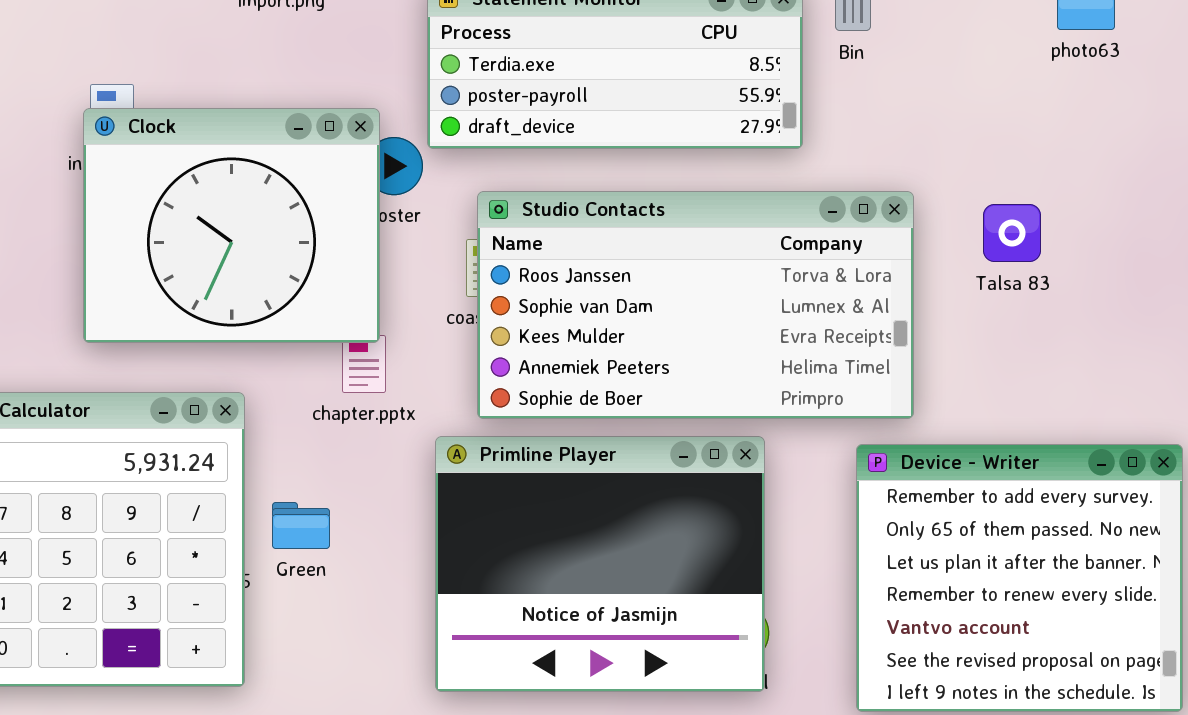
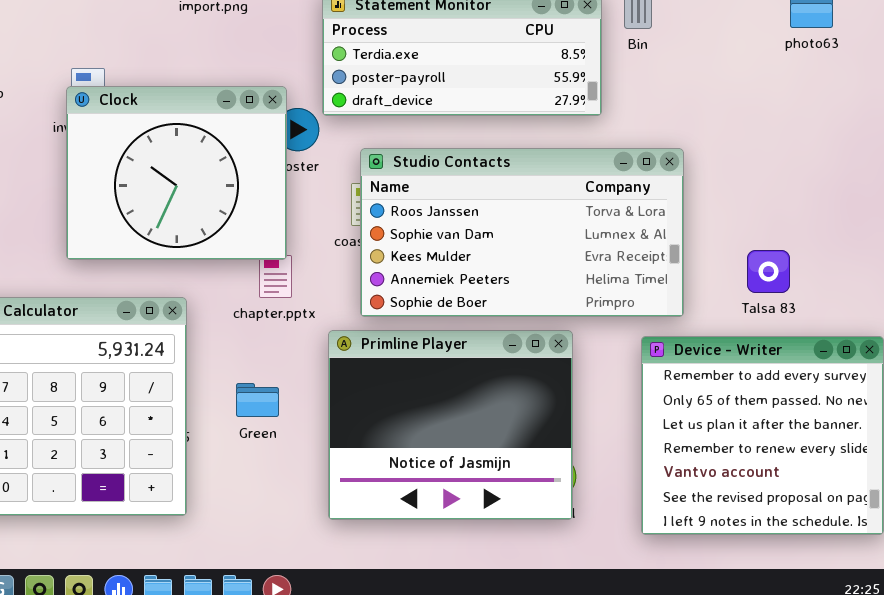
Talsa 83: [983,204,1041,262] -> [747,250,790,293], moved
Green: [272,502,330,549] -> [236,383,279,417], moved

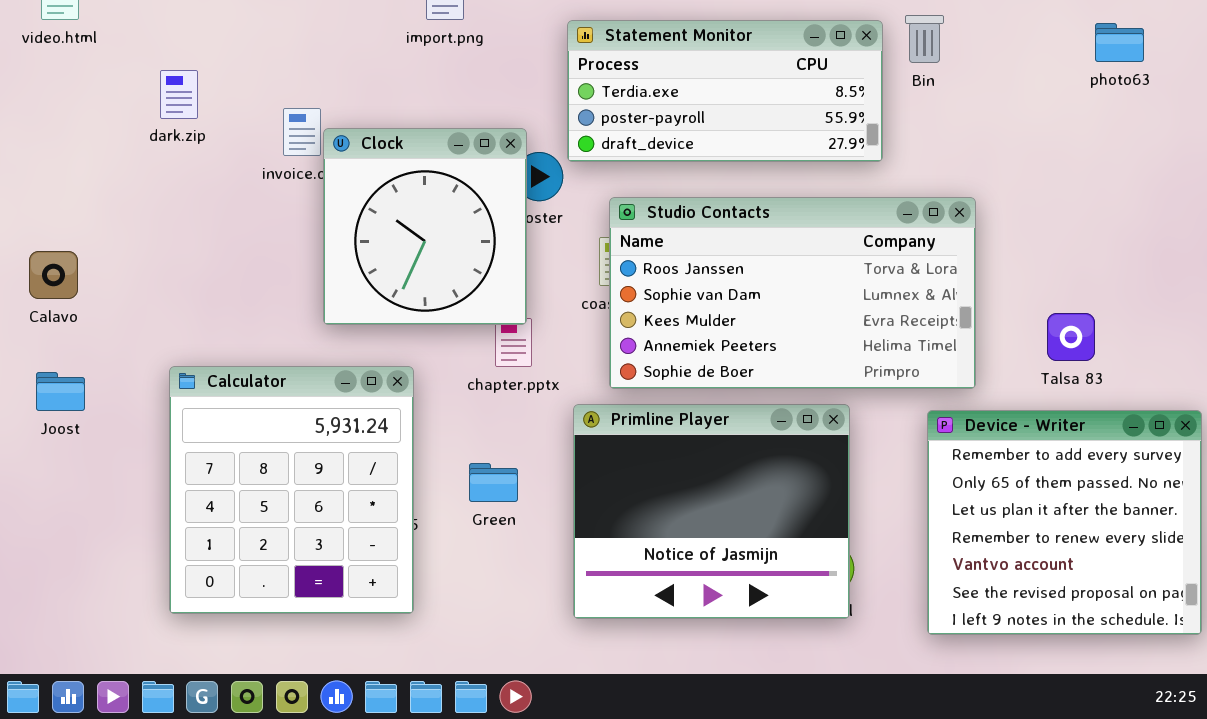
Clock: [66,86,287,260] -> [323,128,527,325], resized

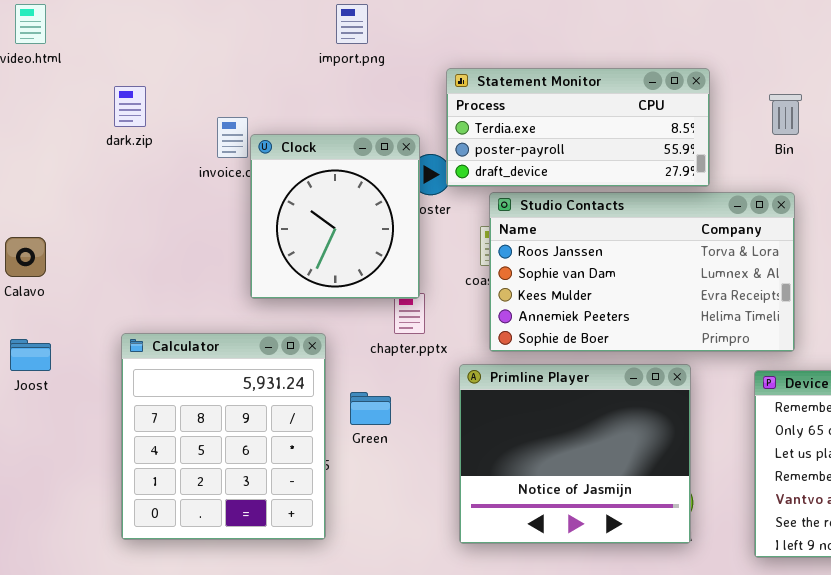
Bin: [905,15,944,63] -> [769,94,802,135], moved
Statement Monitor: [567,20,883,162] -> [446,68,710,187], moved
Green: [469,463,518,502] -> [350,392,391,425], moved

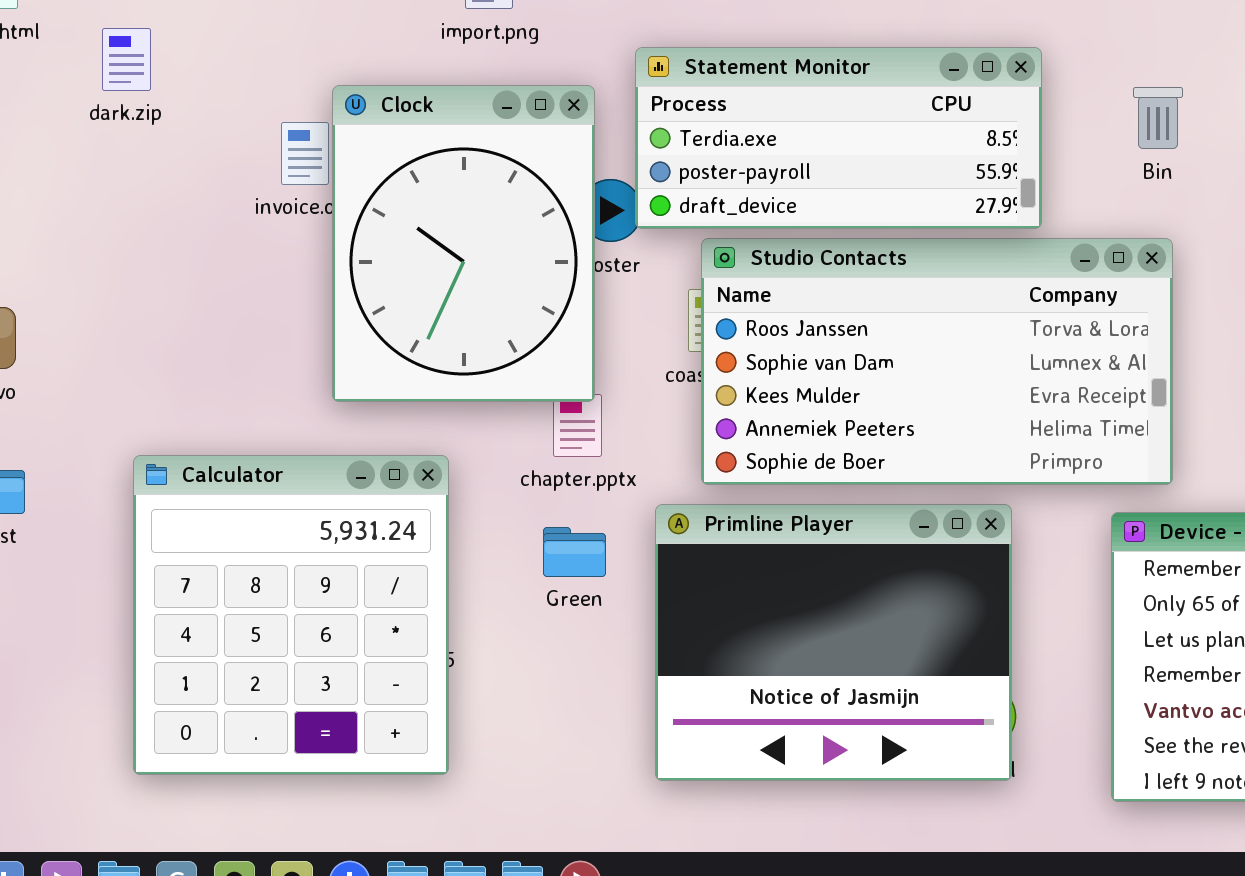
dark.zip: [114,86,146,127] -> [102,28,151,91], moved
Clock: [250,134,420,299] -> [332,85,595,402], resized
Green: [350,392,391,425] -> [543,527,606,577], moved

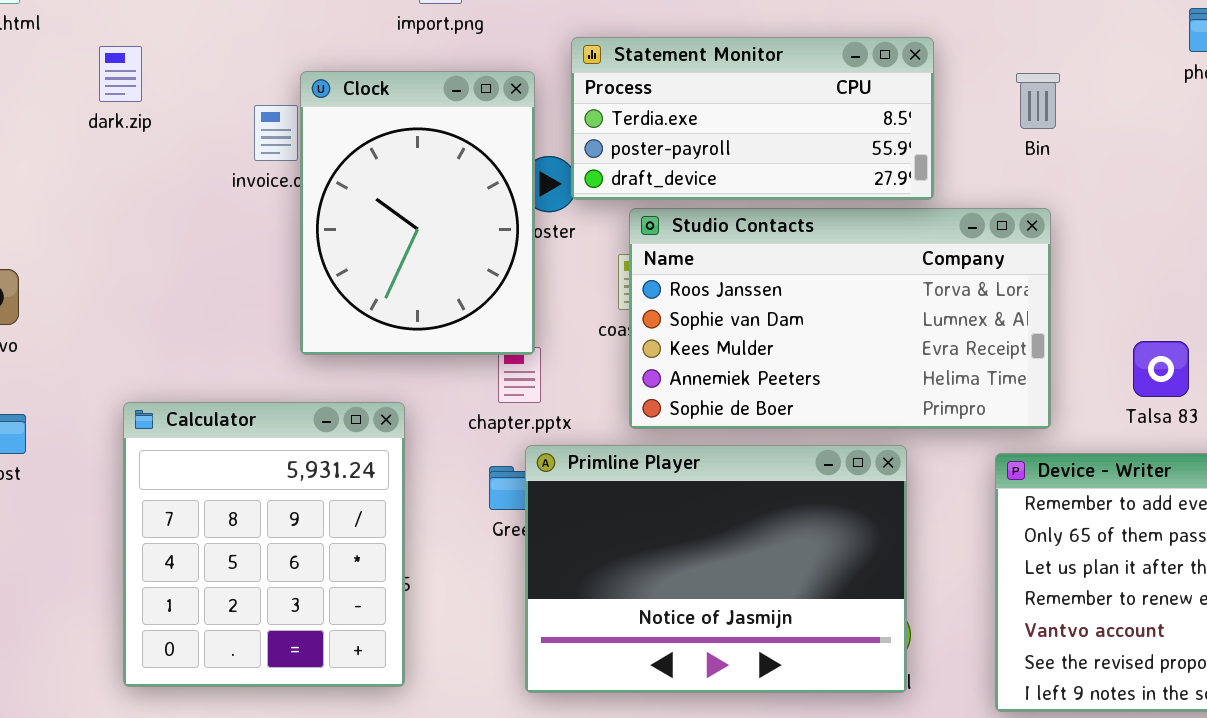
dark.zip: [102,28,151,91] -> [99,46,142,102], moved
Primline Player: [655,504,1012,781] -> [525,445,907,693], resized

